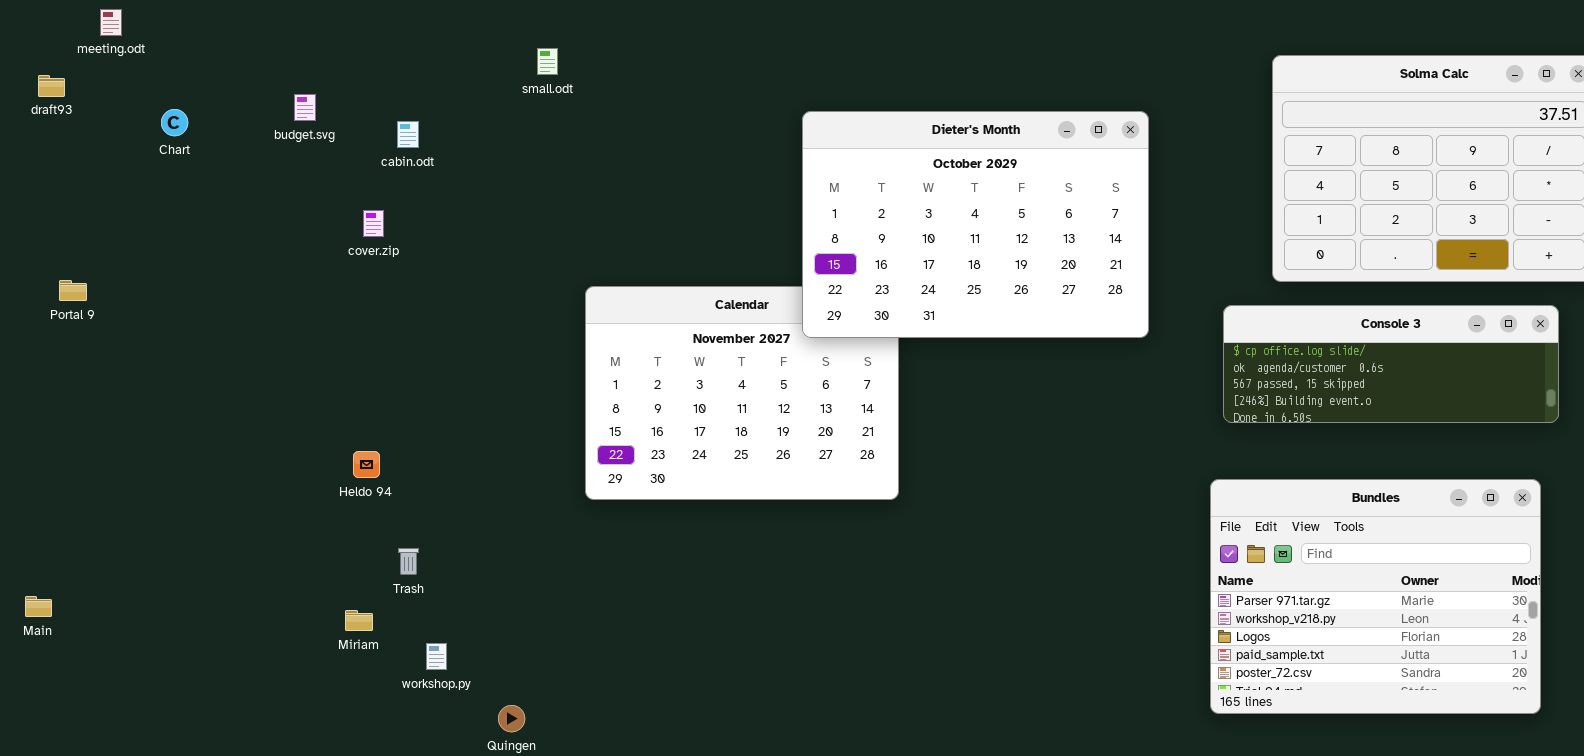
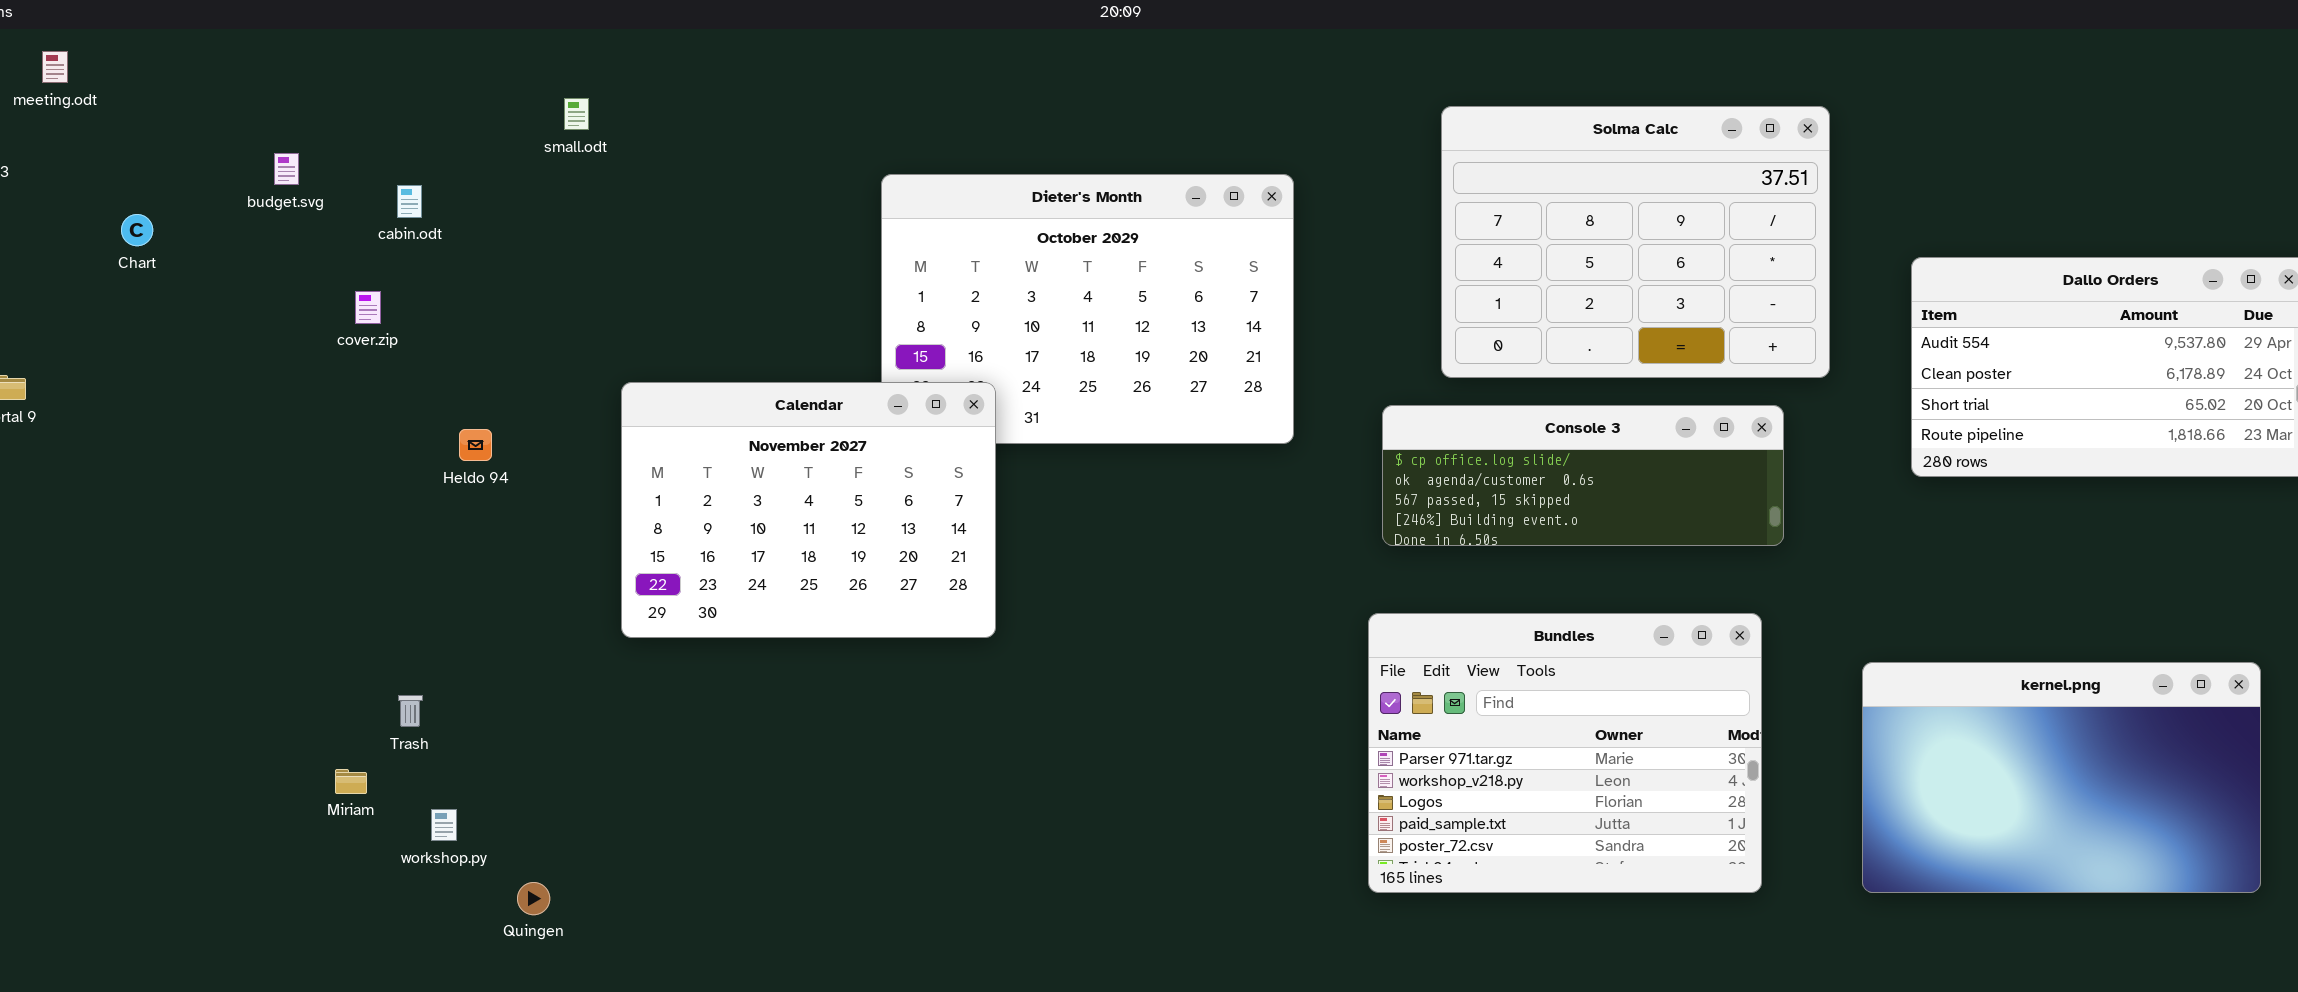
Chart: [161,109,188,136] -> [121,214,153,246], moved
Calendar: [585,286,899,500] -> [621,382,996,638], raised
Heldo 94: [353,451,380,478] -> [459,429,492,461], moved

